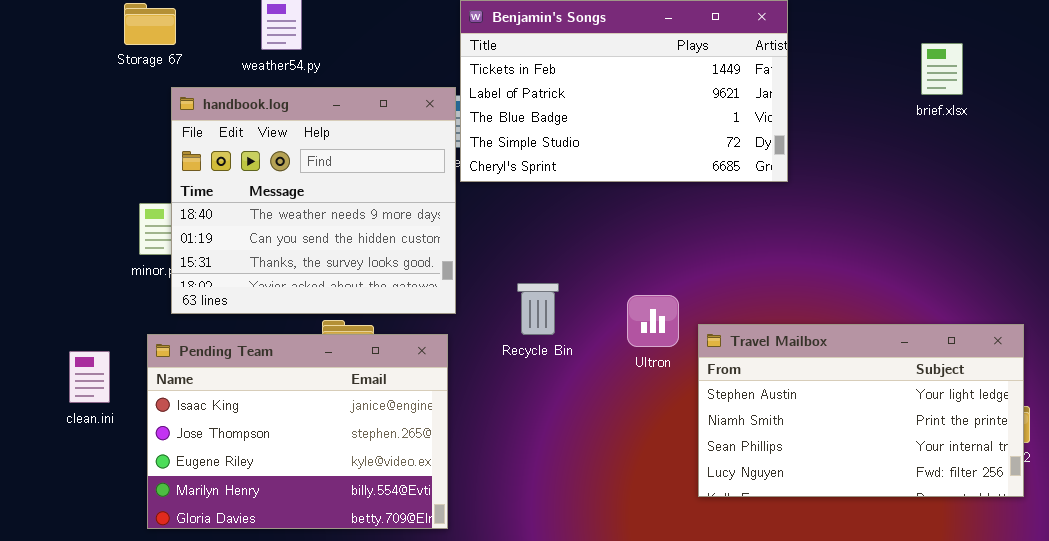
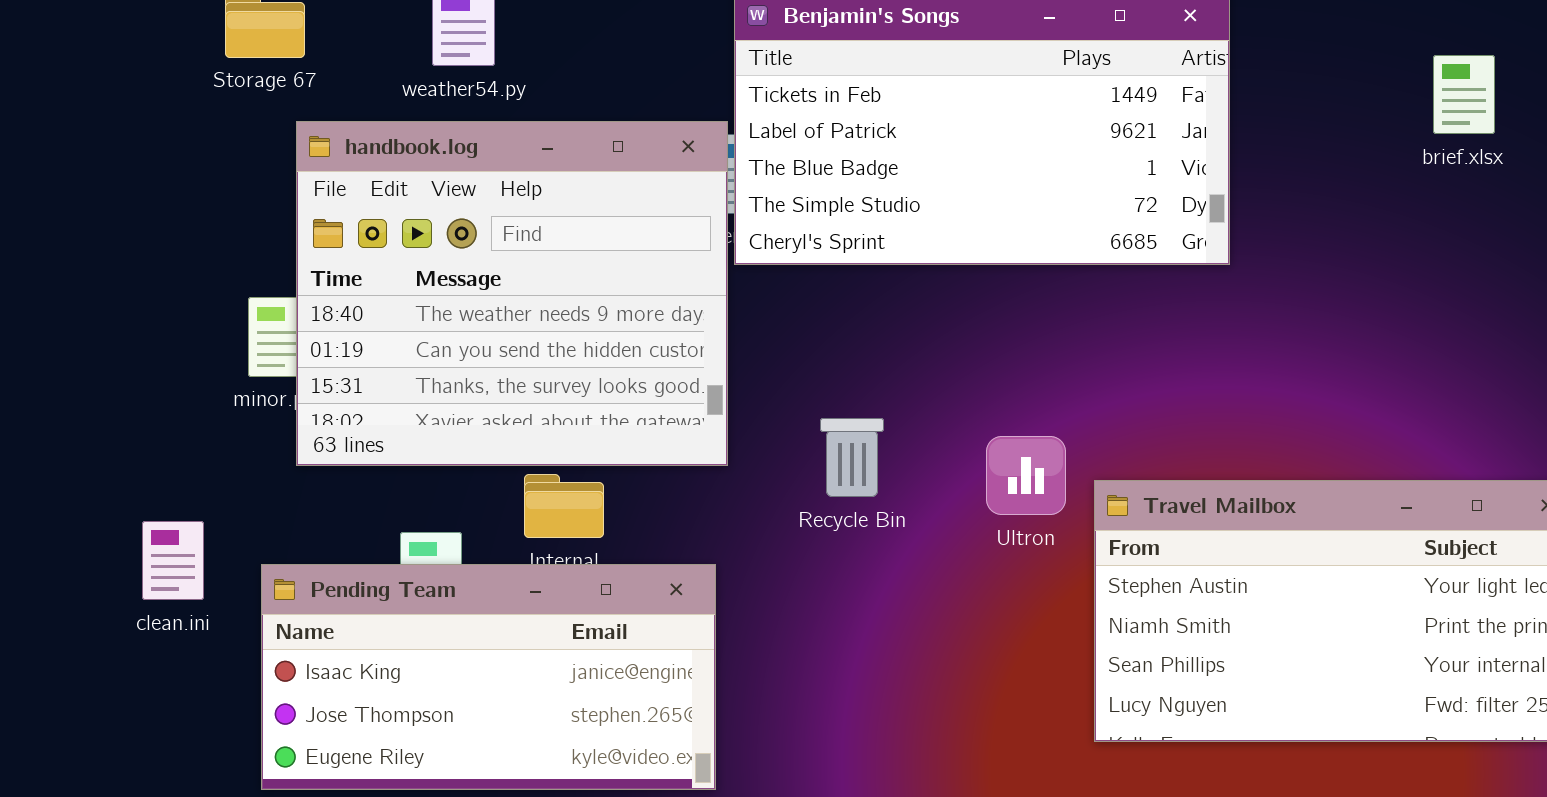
Pending Team: [147,334,448,529] -> [261,564,716,790], resized

